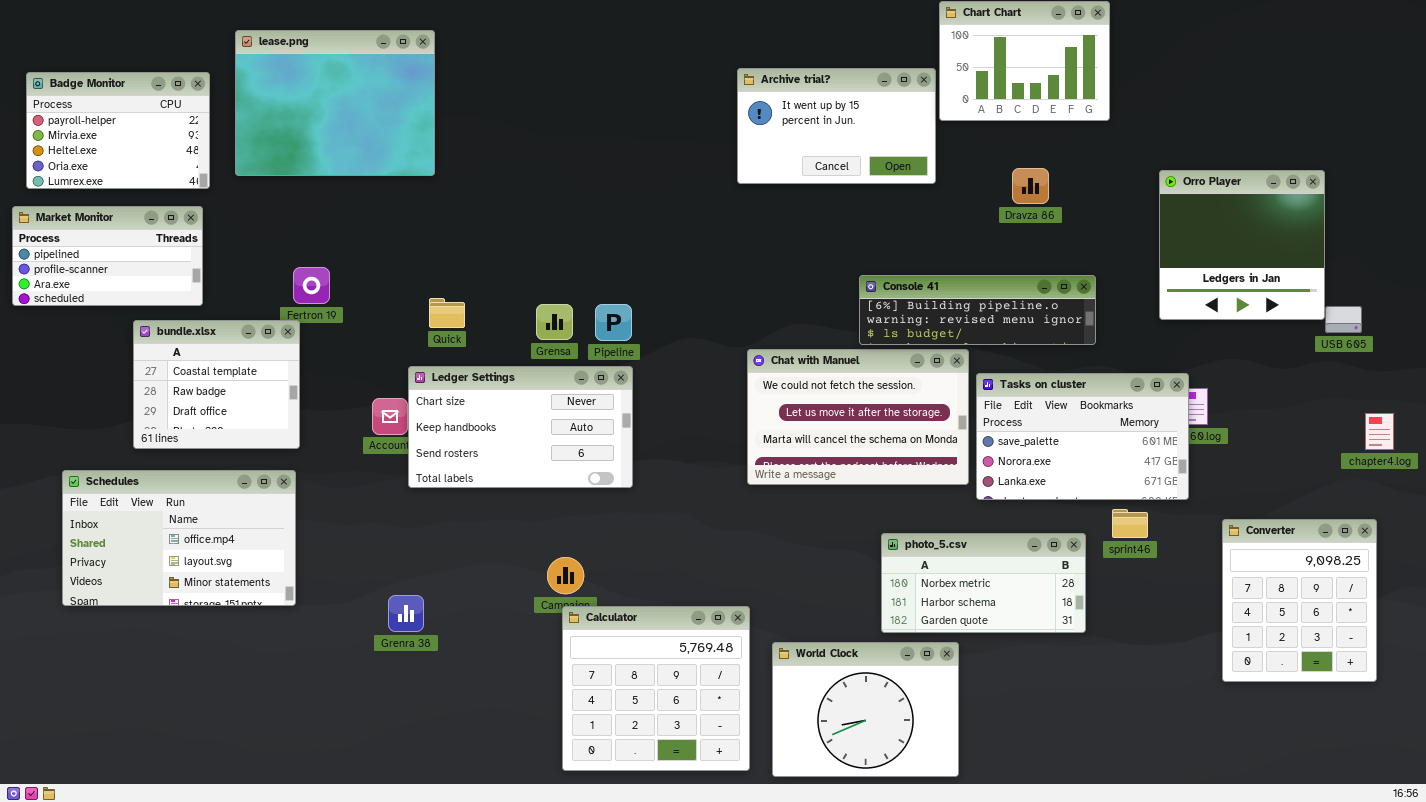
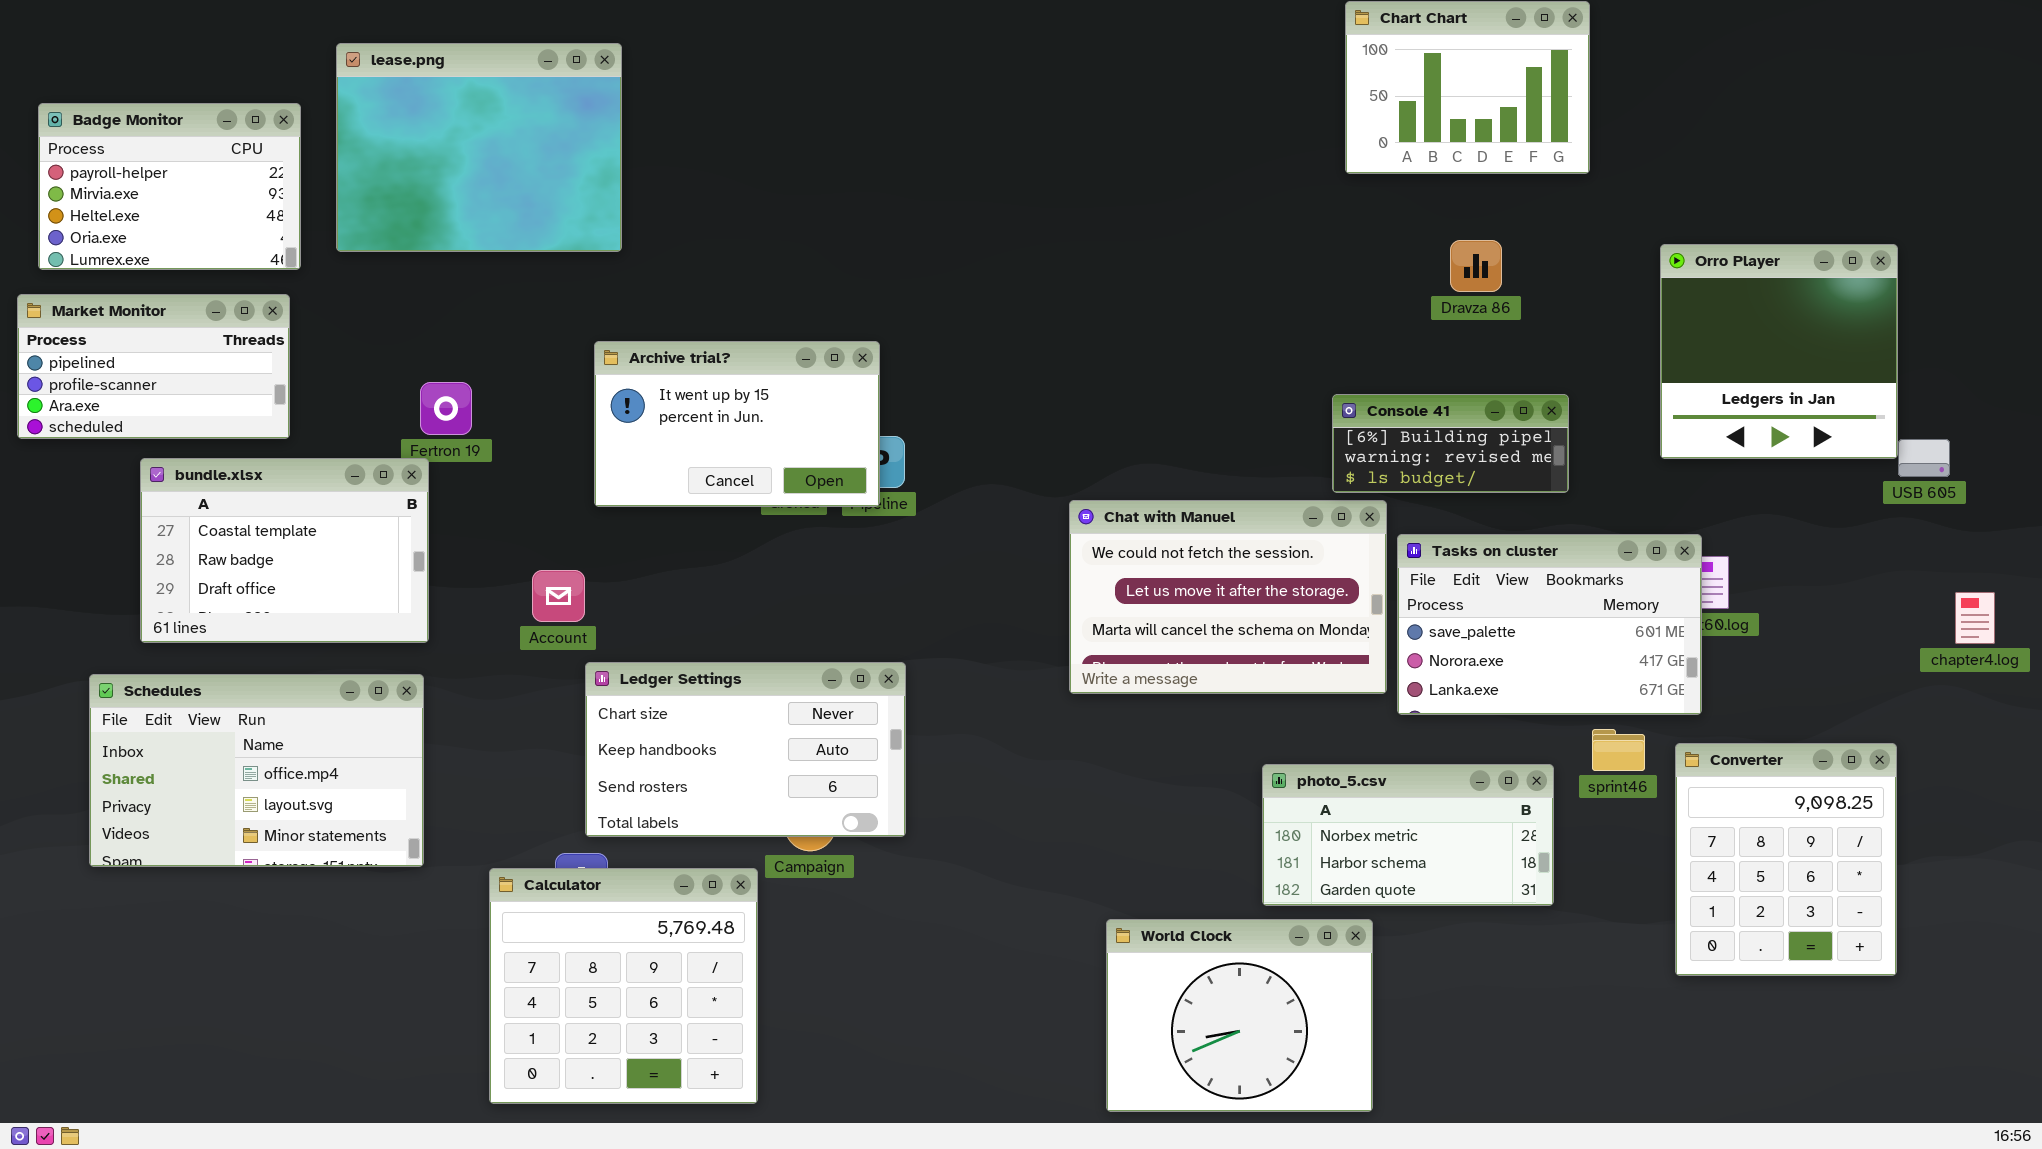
Archive trial?: [737,68,936,184] -> [594,341,880,507], moved
Console 41: [859,275,1096,345] -> [1332,394,1569,493], resized
bundle.xlsx: [133,320,300,449] -> [140,458,429,643], resized
Ledger Settings: [408,366,633,488] -> [585,662,906,837], moved
Converter: [1222,519,1377,682] -> [1675,743,1897,976], moved
Calculator: [562,606,750,771] -> [489,868,758,1104], moved

